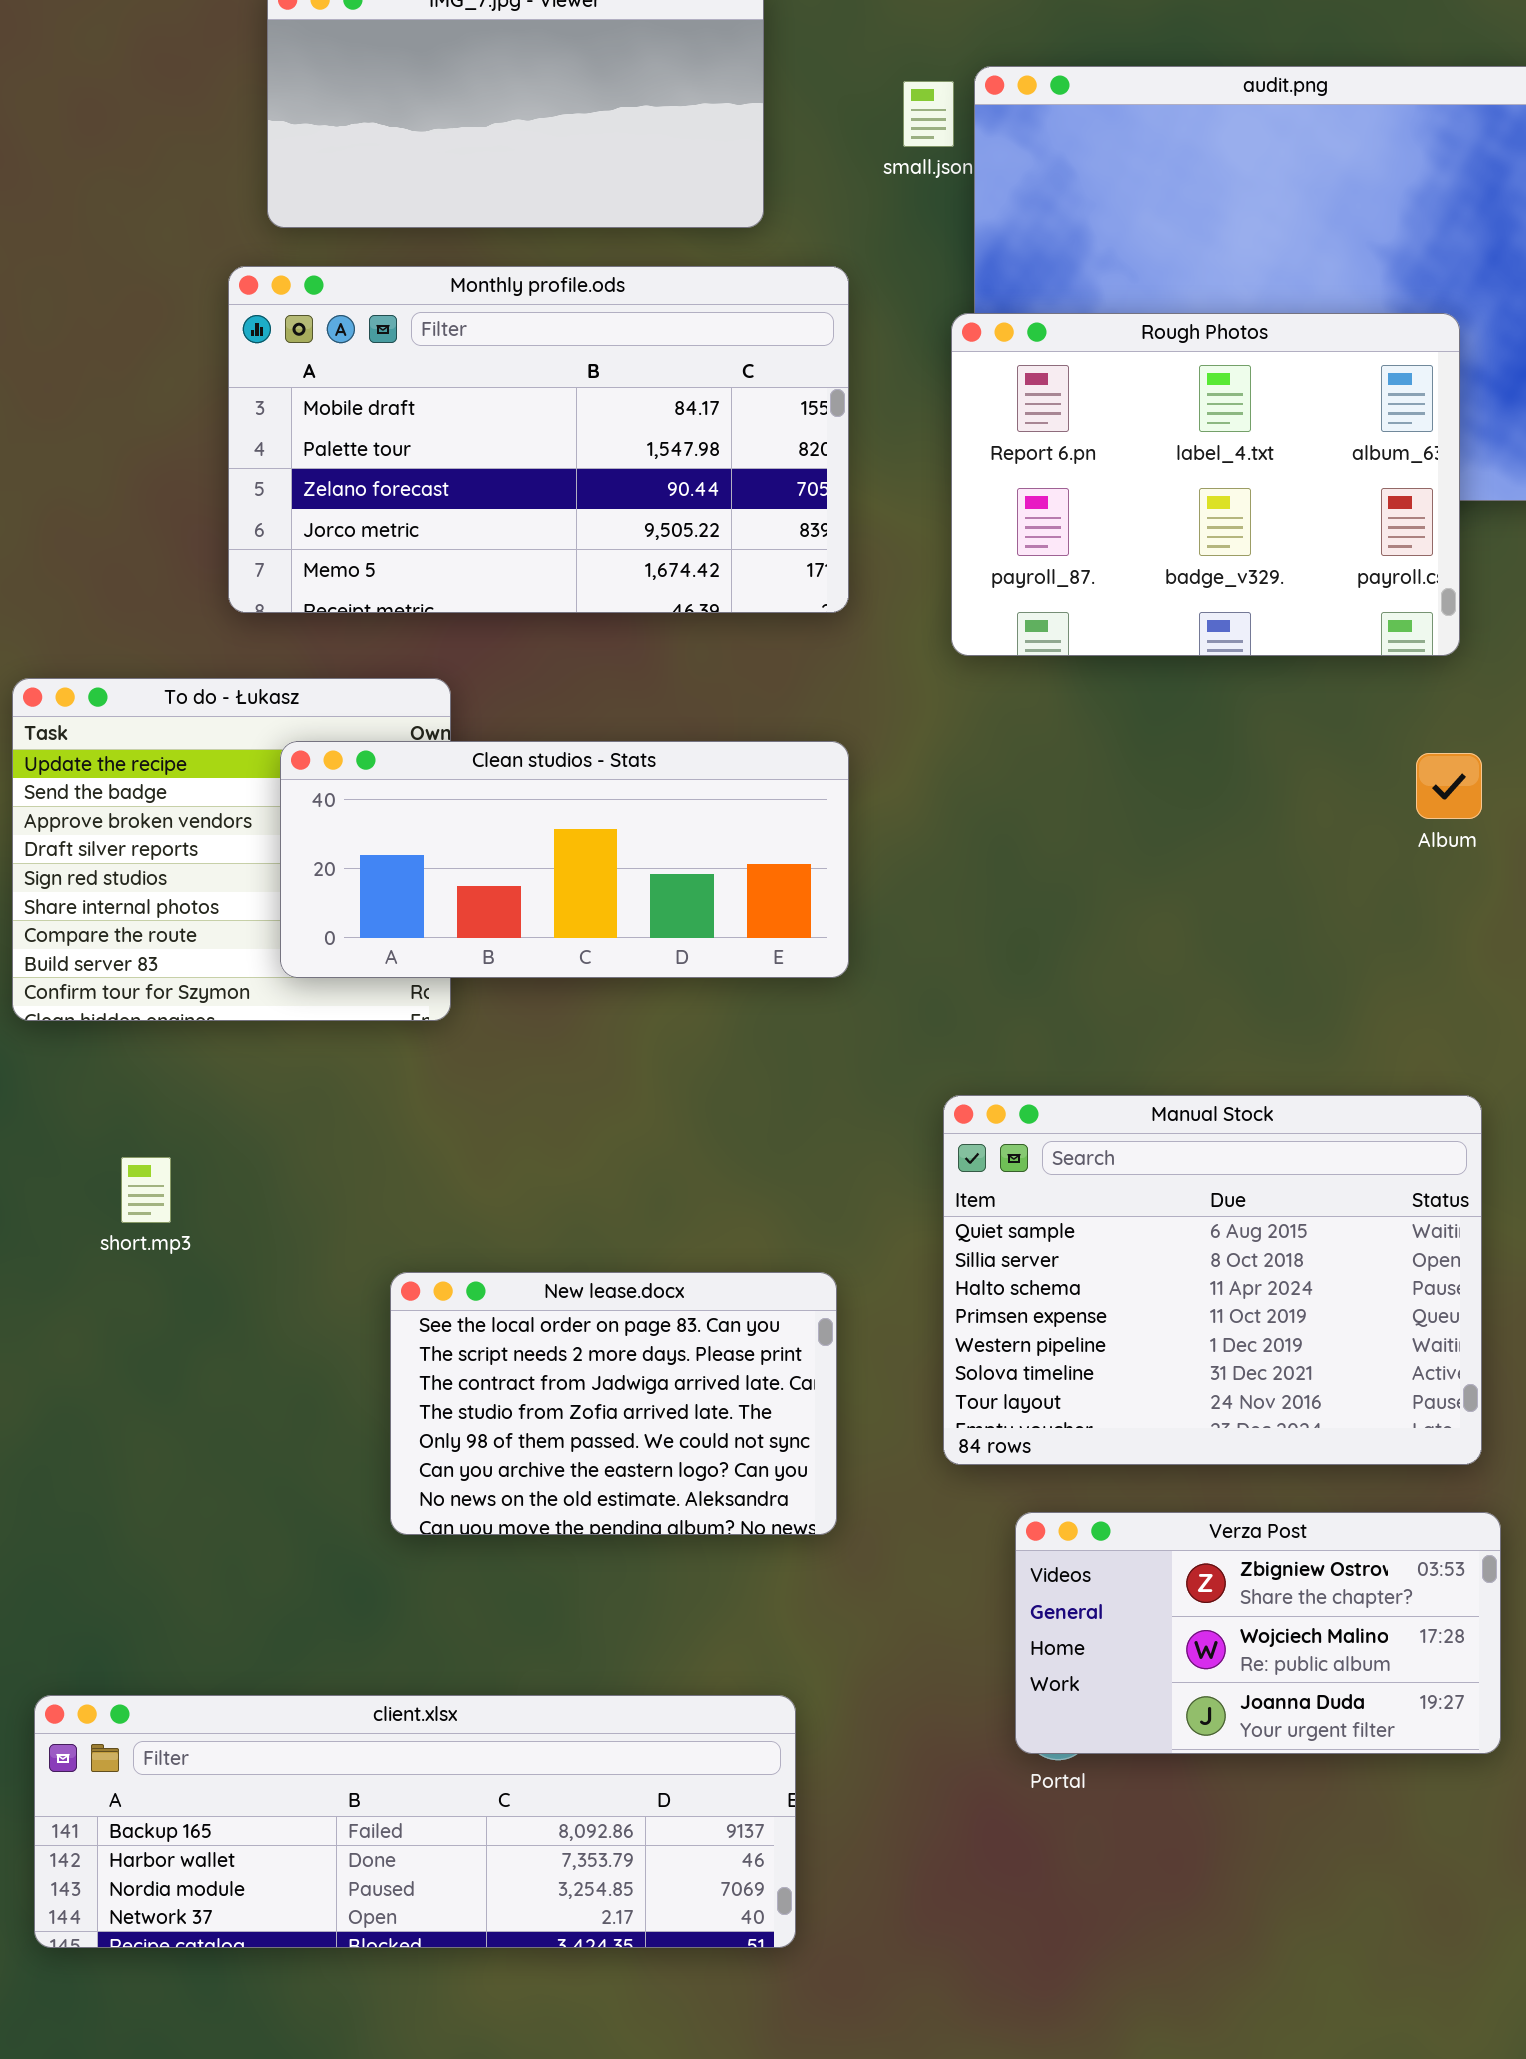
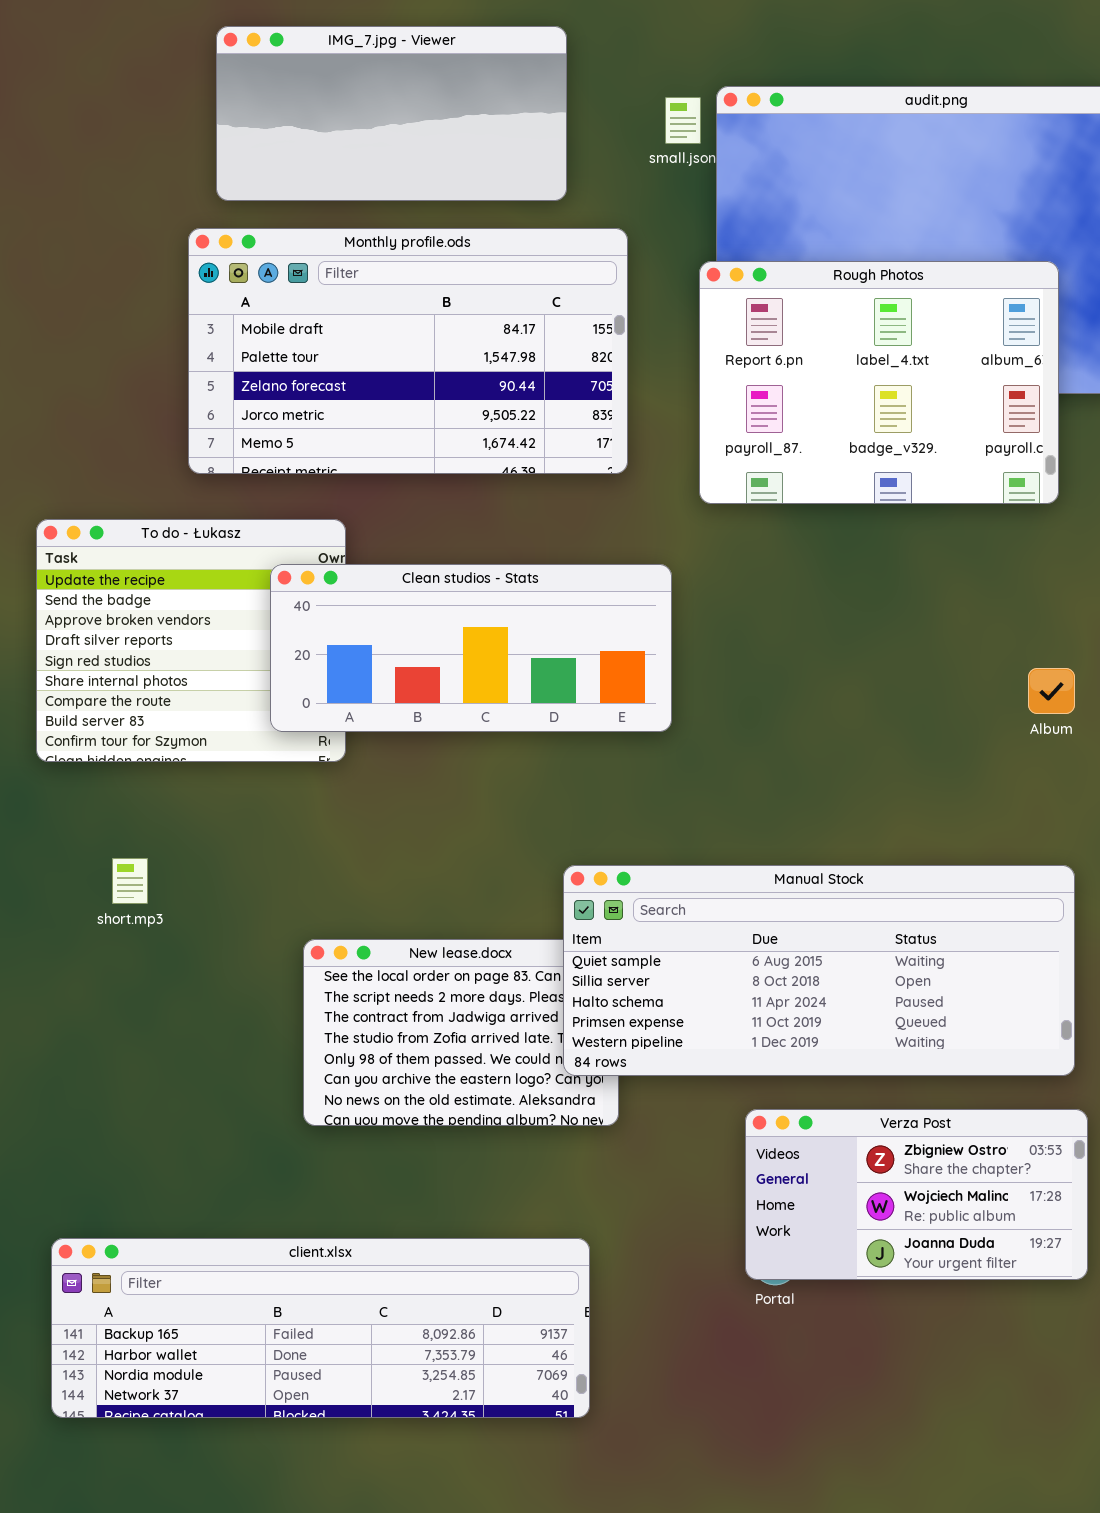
Clean studios - Stats: [280,741,849,978] -> [270,564,672,732], moved
Album: [1416,753,1482,819] -> [1028,668,1075,714], moved
Manual Stock: [943,1095,1482,1465] -> [563,865,1075,1076], resized

